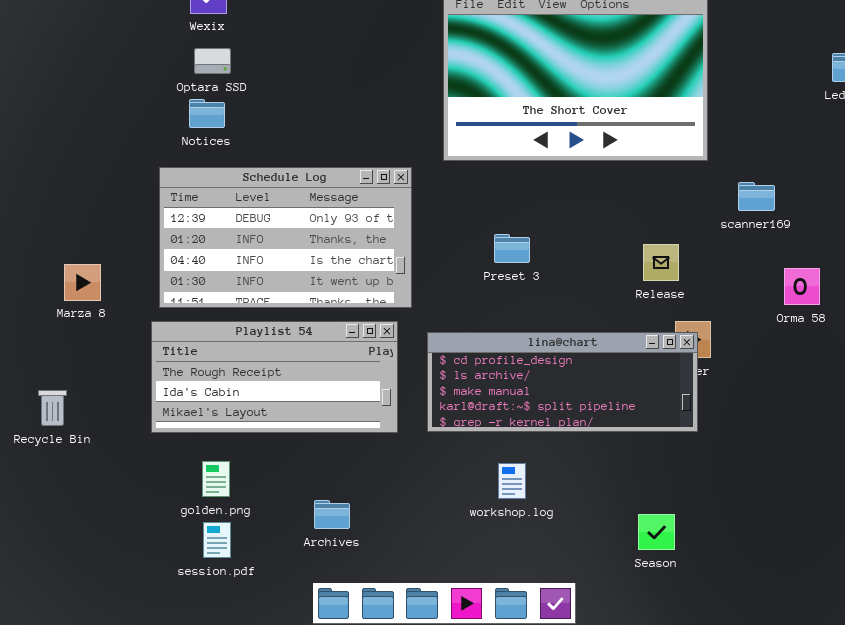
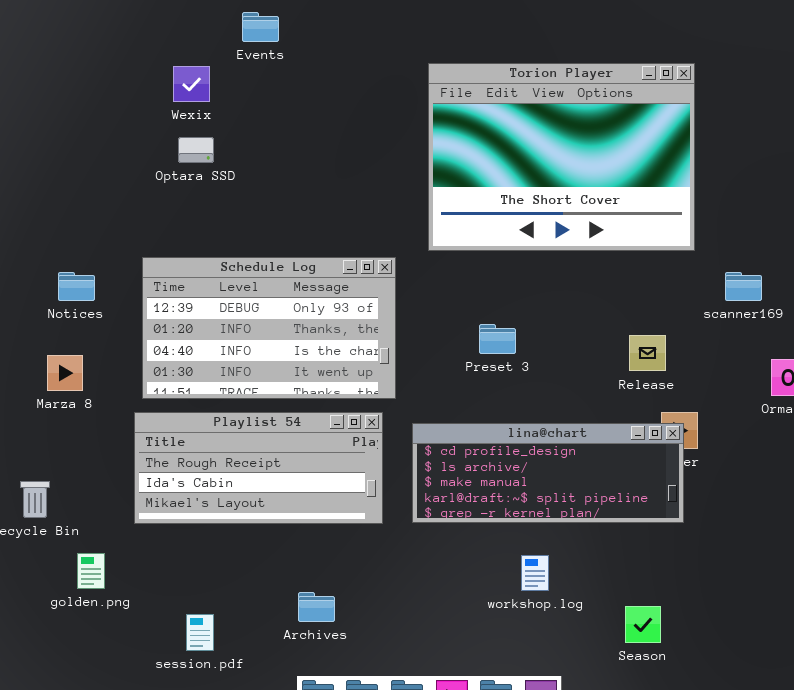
Notices: [189,99,225,128] -> [58,272,95,301], moved
golden.png: [202,461,230,497] -> [77,553,105,589], moved
workshop.log: [498,463,526,499] -> [521,555,549,591], moved

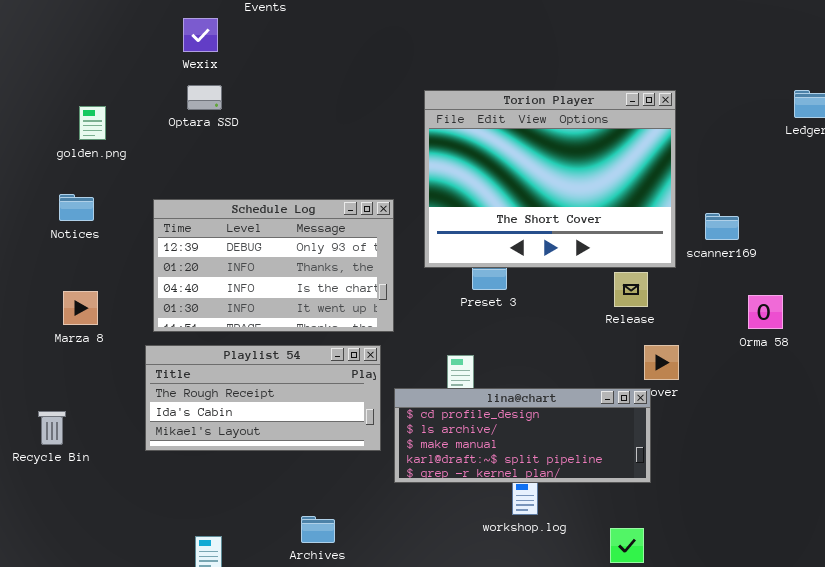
Torion Player: [428,63,695,251] -> [424,90,676,268], moved
Notices: [58,272,95,301] -> [59,194,94,221], moved
lina@chart: [412,423,684,523] -> [394,388,651,483], moved
golden.png: [77,553,105,589] -> [79,106,106,140], moved

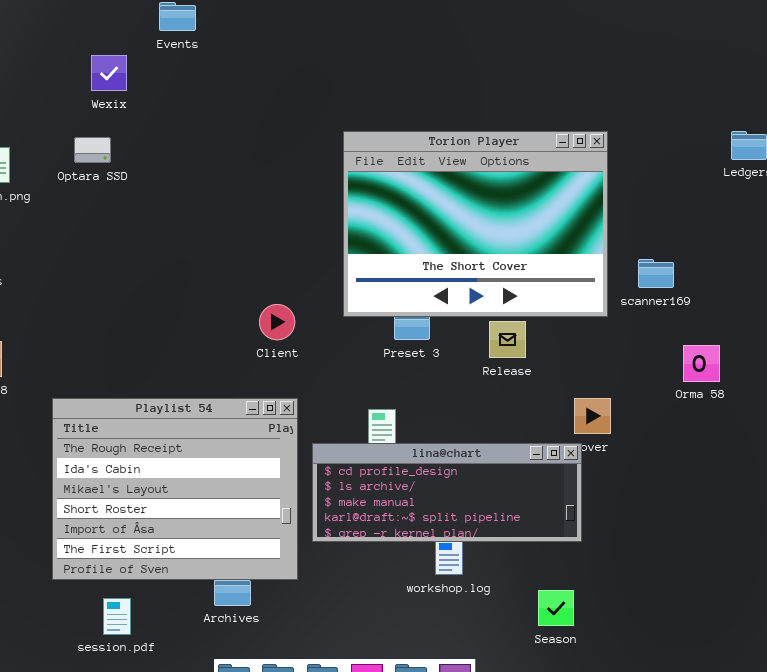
Optara SSD: [187,85,222,110] -> [74,137,111,163], moved
Schedule Log: [153,199,394,332] -> none, closed
Release: [614,272,648,307] -> [489,321,526,358], moved
Playlist 54: [145,345,381,451] -> [52,398,298,580], resized

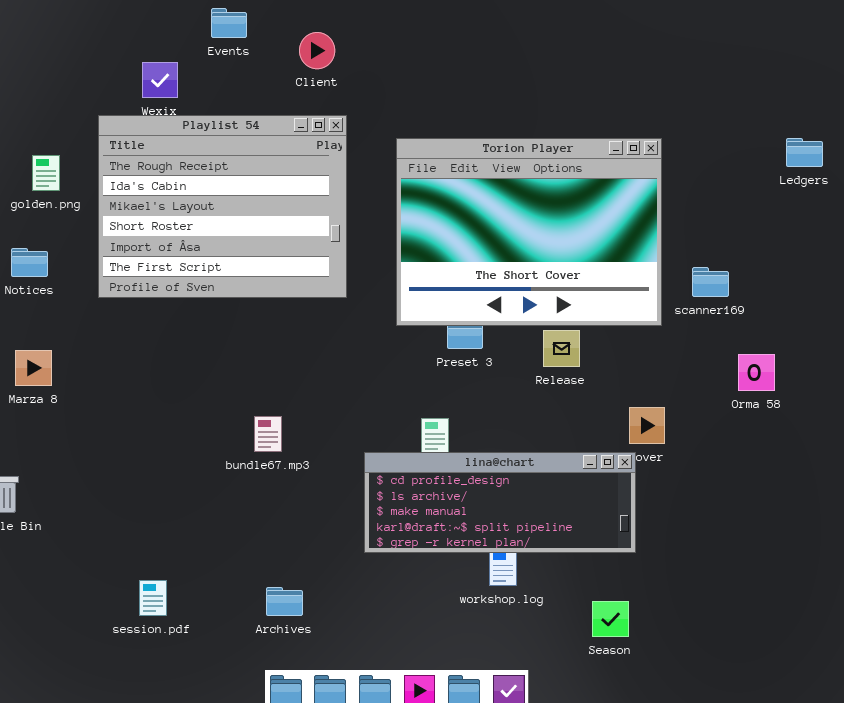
Client: [259,304,295,340] -> [299,32,335,69], moved
Playlist 54: [52,398,298,580] -> [98,115,347,298], moved
session.pdf: [103,598,131,635] -> [139,580,167,616], moved

